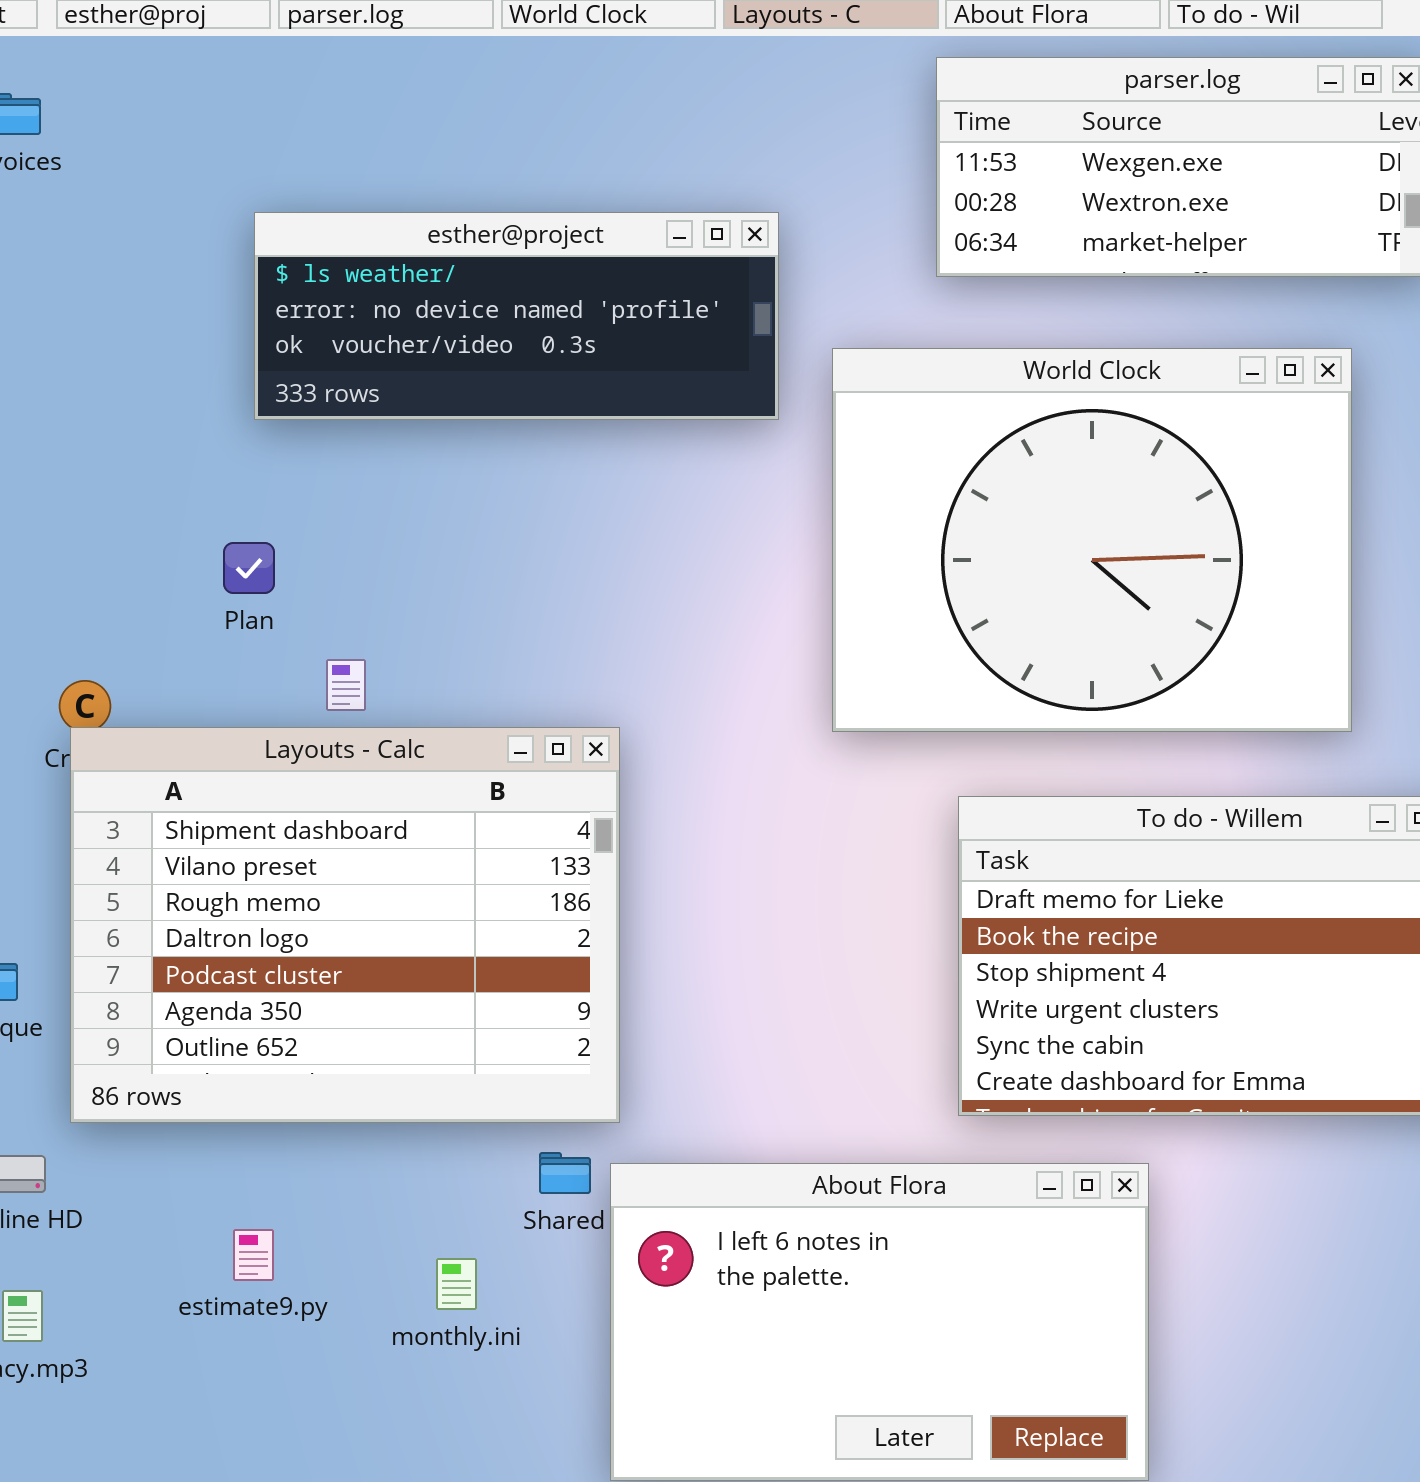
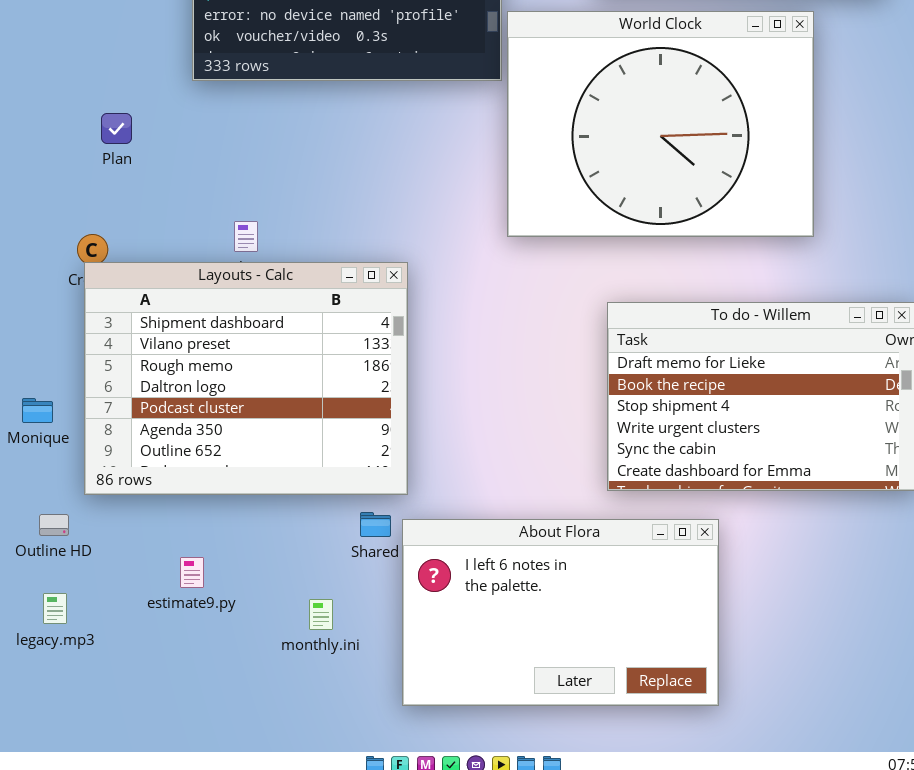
World Clock: [832,348,1352,732] -> [507,11,814,237], moved
Plan: [223,542,275,594] -> [101,113,132,144], moved
monthly.ini: [436,1258,477,1310] -> [309,599,333,630], moved

